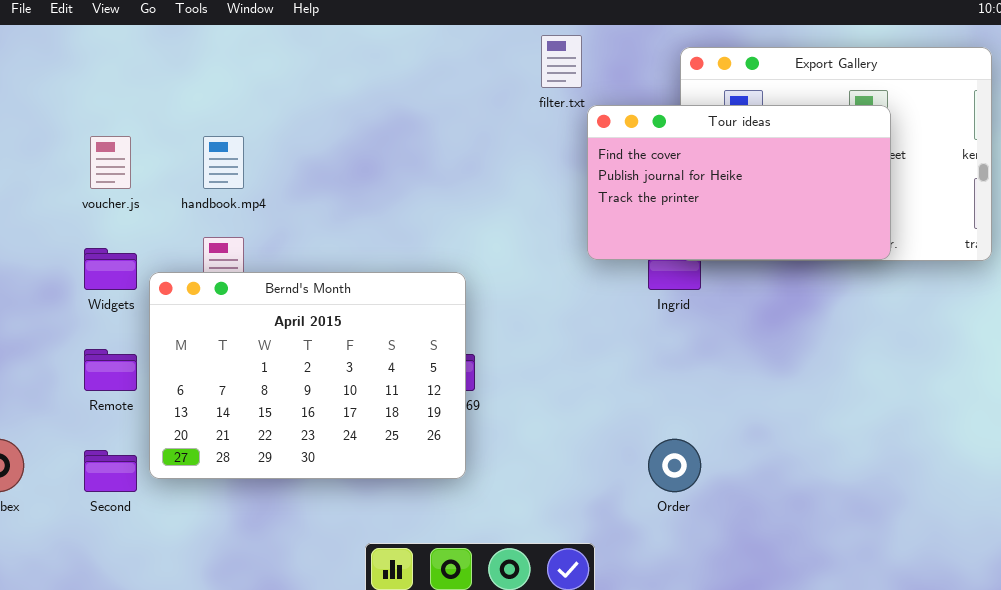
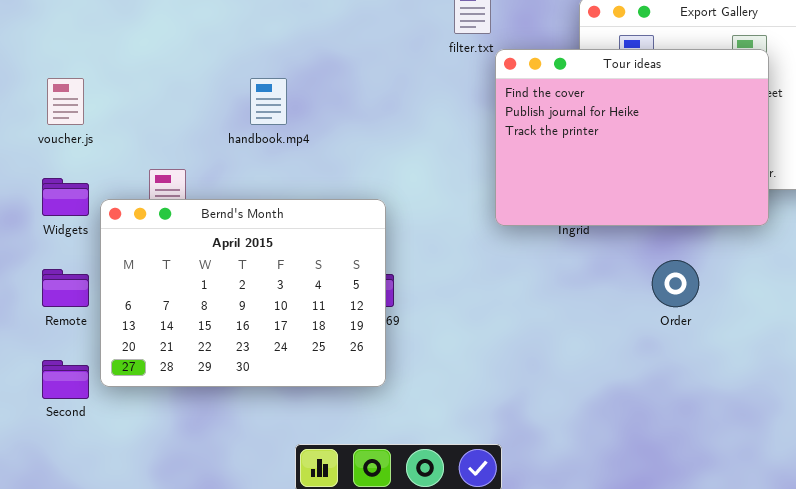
Tour ideas: [587,105,891,260] -> [495,49,769,226], resized
handbook.mp4: [203,136,244,189] -> [250,78,287,125], moved
Order: [648,439,701,492] -> [652,260,699,307], moved

